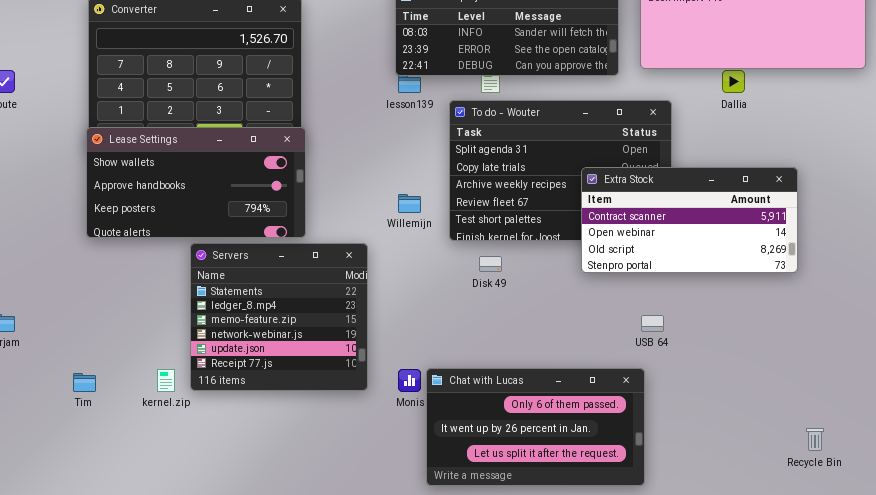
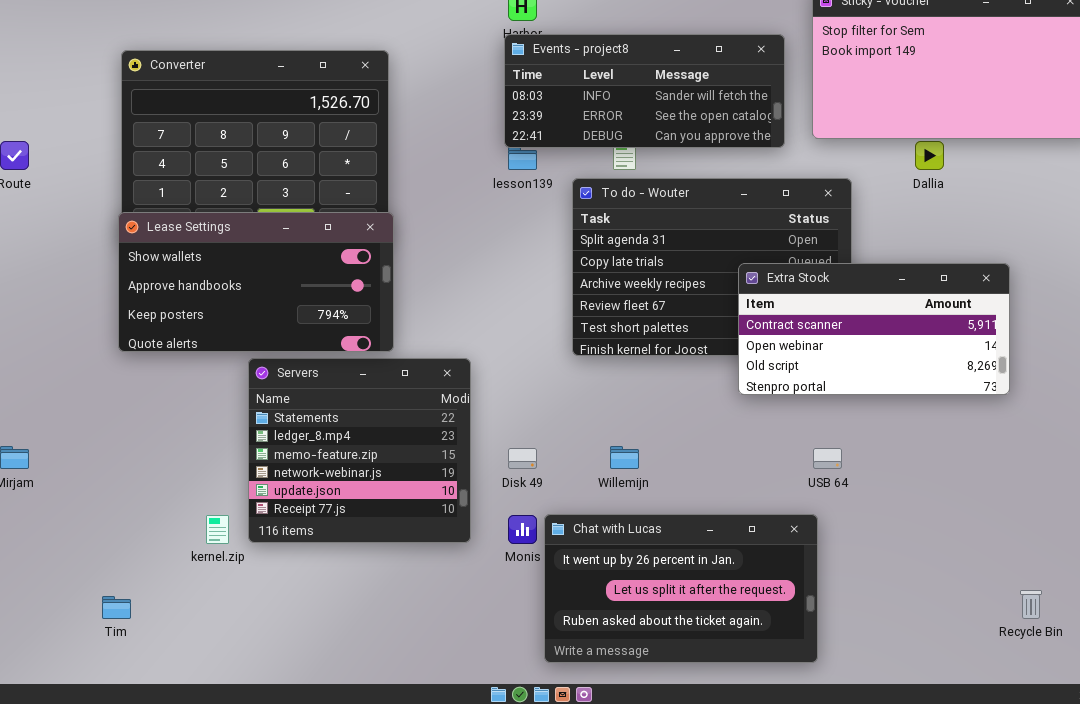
Willemijn: [398,194,421,213] -> [610,446,639,469], moved
Disk 49: [479,256,502,272] -> [508,448,537,469], moved
Chat with Lucas: [426,368,645,486] -> [544,514,818,663], scrolled down 1 row
Tim: [73,373,96,392] -> [102,596,131,619], moved

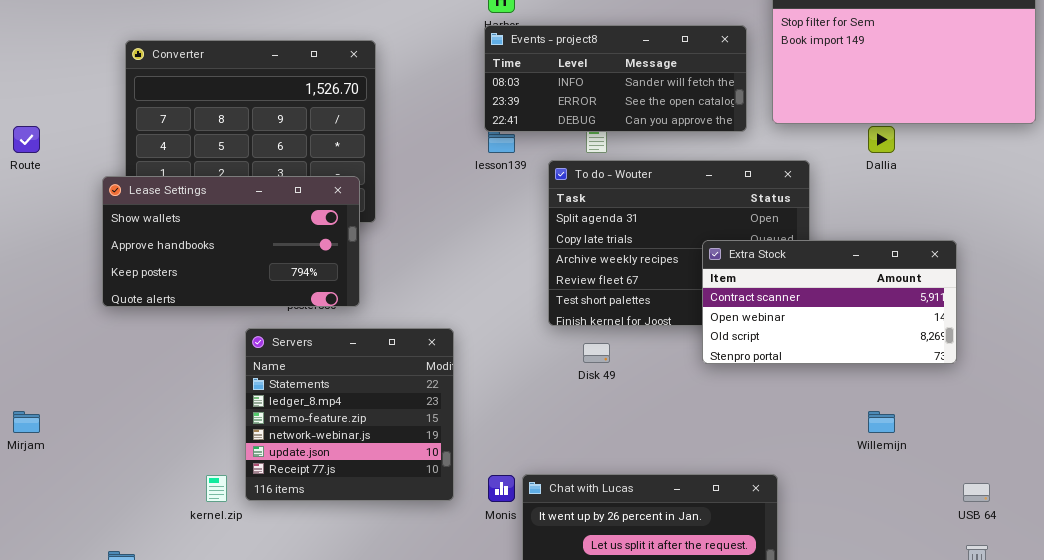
Lease Settings: [118,212,394,352] -> [102,176,360,307], moved
Willemijn: [610,446,639,469] -> [868,411,895,433], moved
Disk 49: [508,448,537,469] -> [583,343,610,363], moved
USB 64: [813,448,842,469] -> [963,483,990,502], moved

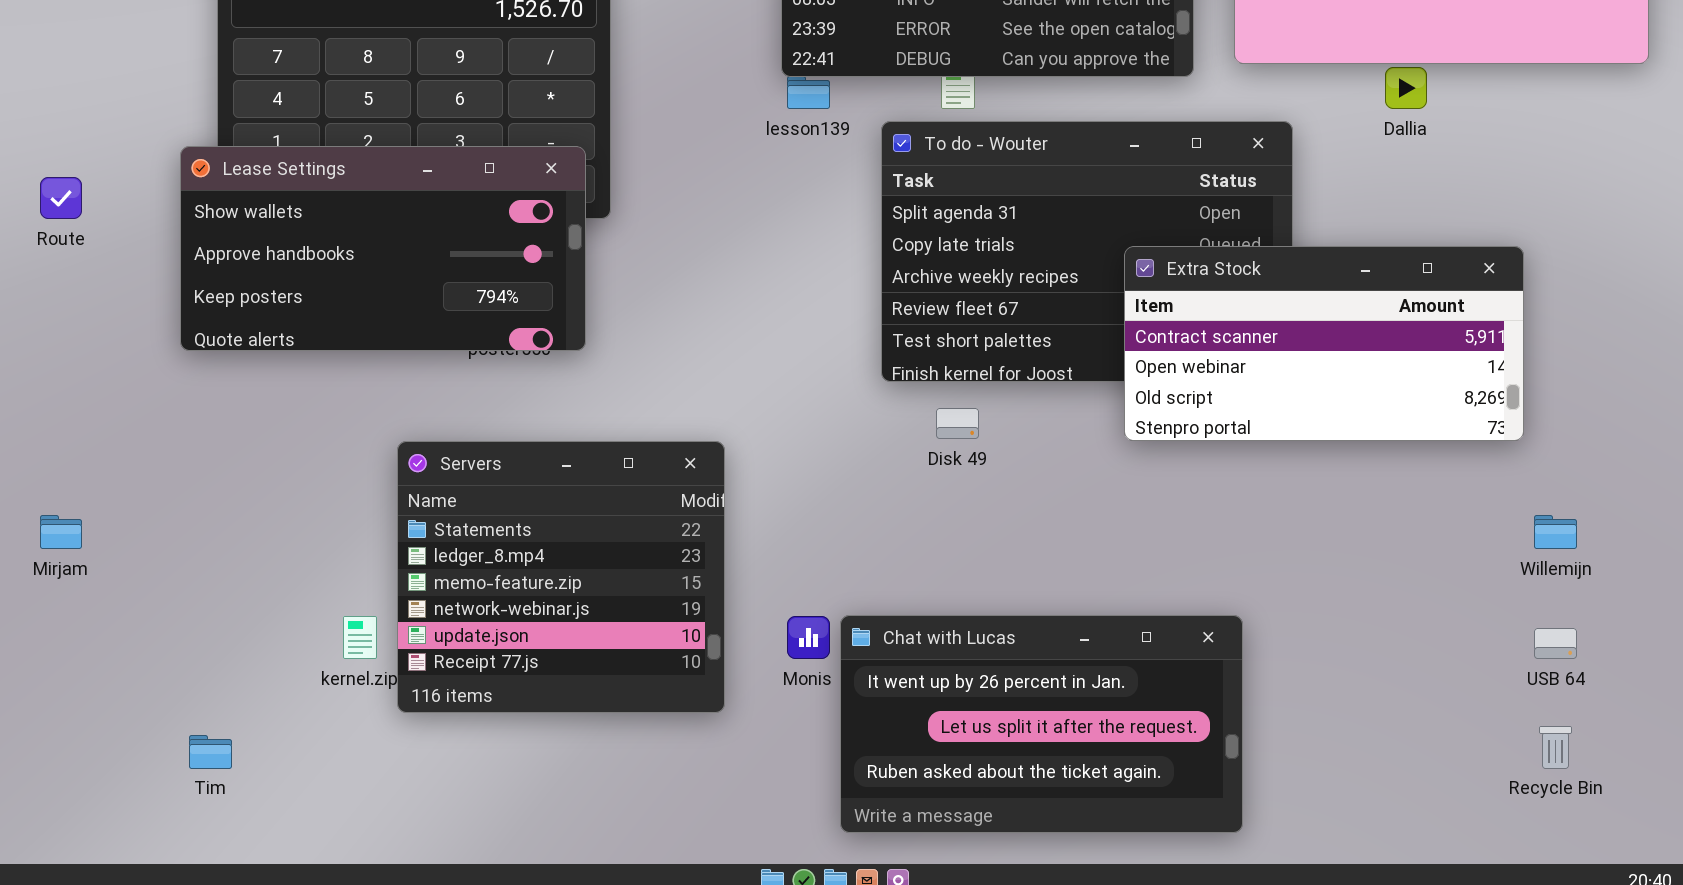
Route: [13,126,40,153] -> [40,177,82,219], moved
Servers: [245,328,454,501] -> [397,441,725,713], moved
Willemijn: [868,411,895,433] -> [1534,515,1577,549], moved

